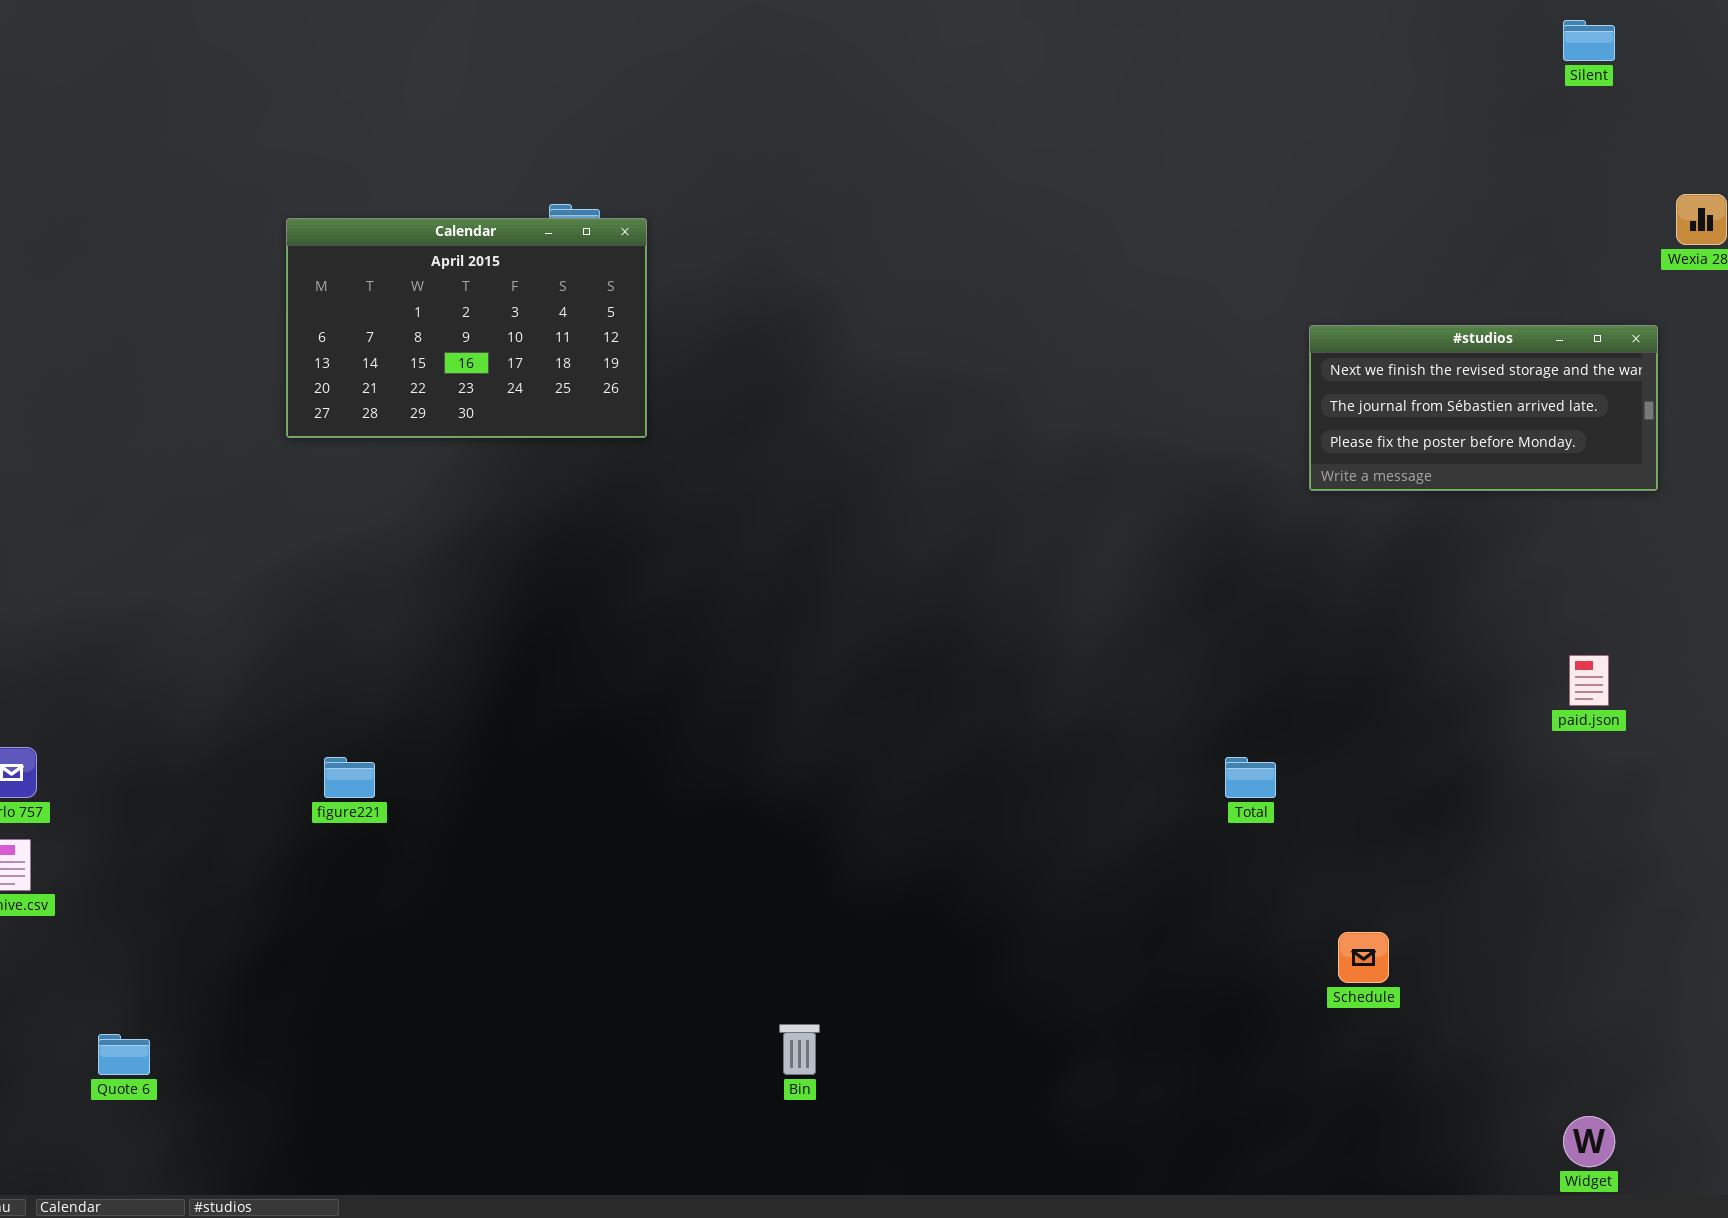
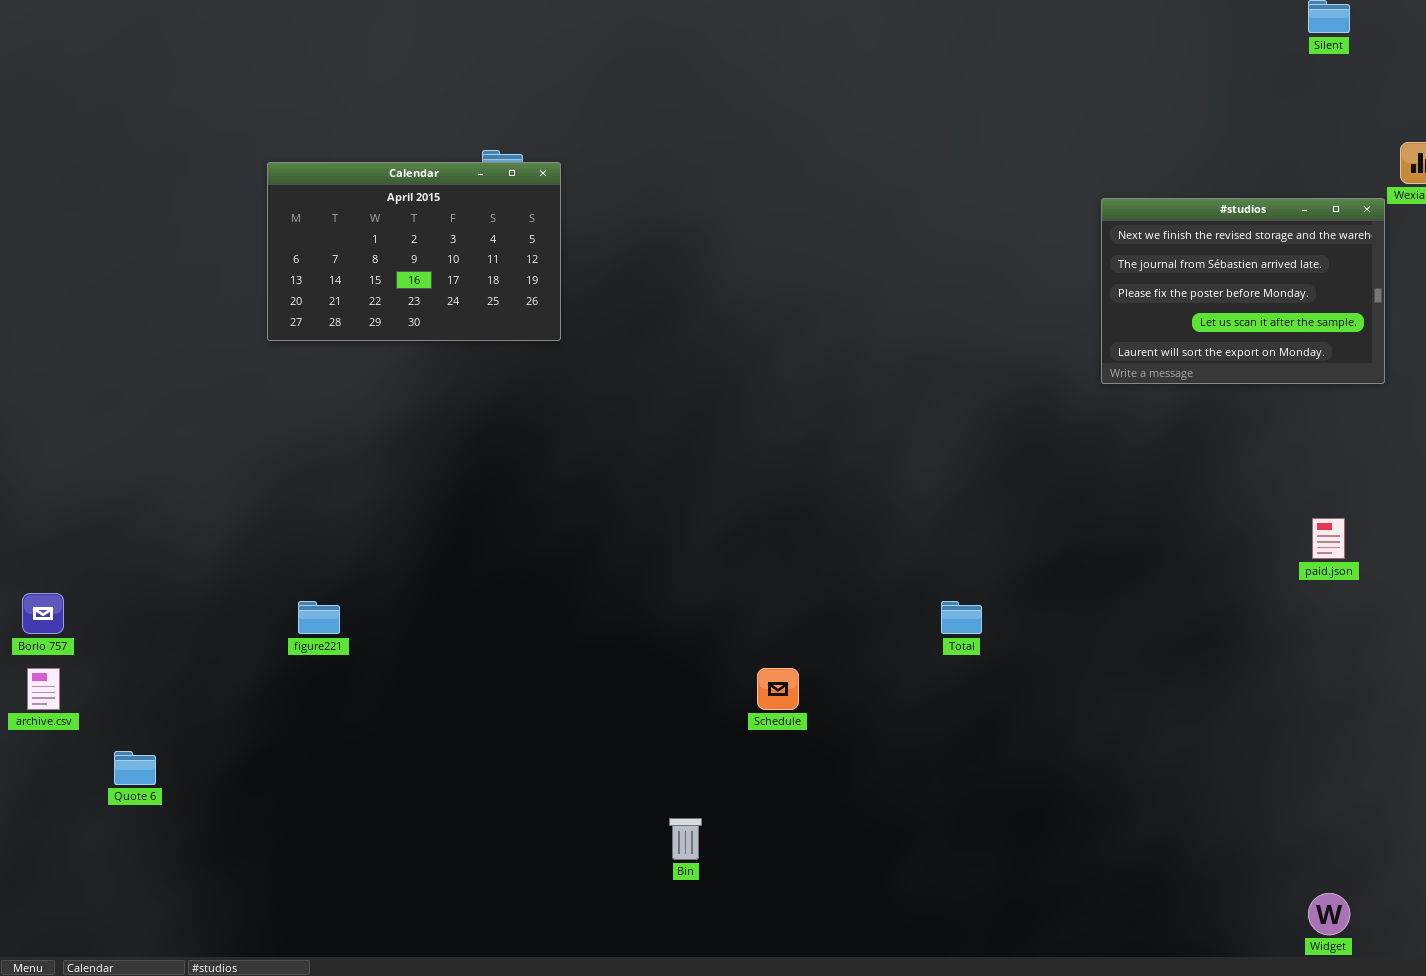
#studios: [1309,325,1658,491] -> [1101,198,1385,384], resized
Total: [1225,757,1276,798] -> [941,601,982,634], moved
Schedule: [1338,932,1389,983] -> [757,668,799,710], moved
Quote 6: [98,1034,150,1075] -> [114,751,156,785], moved

